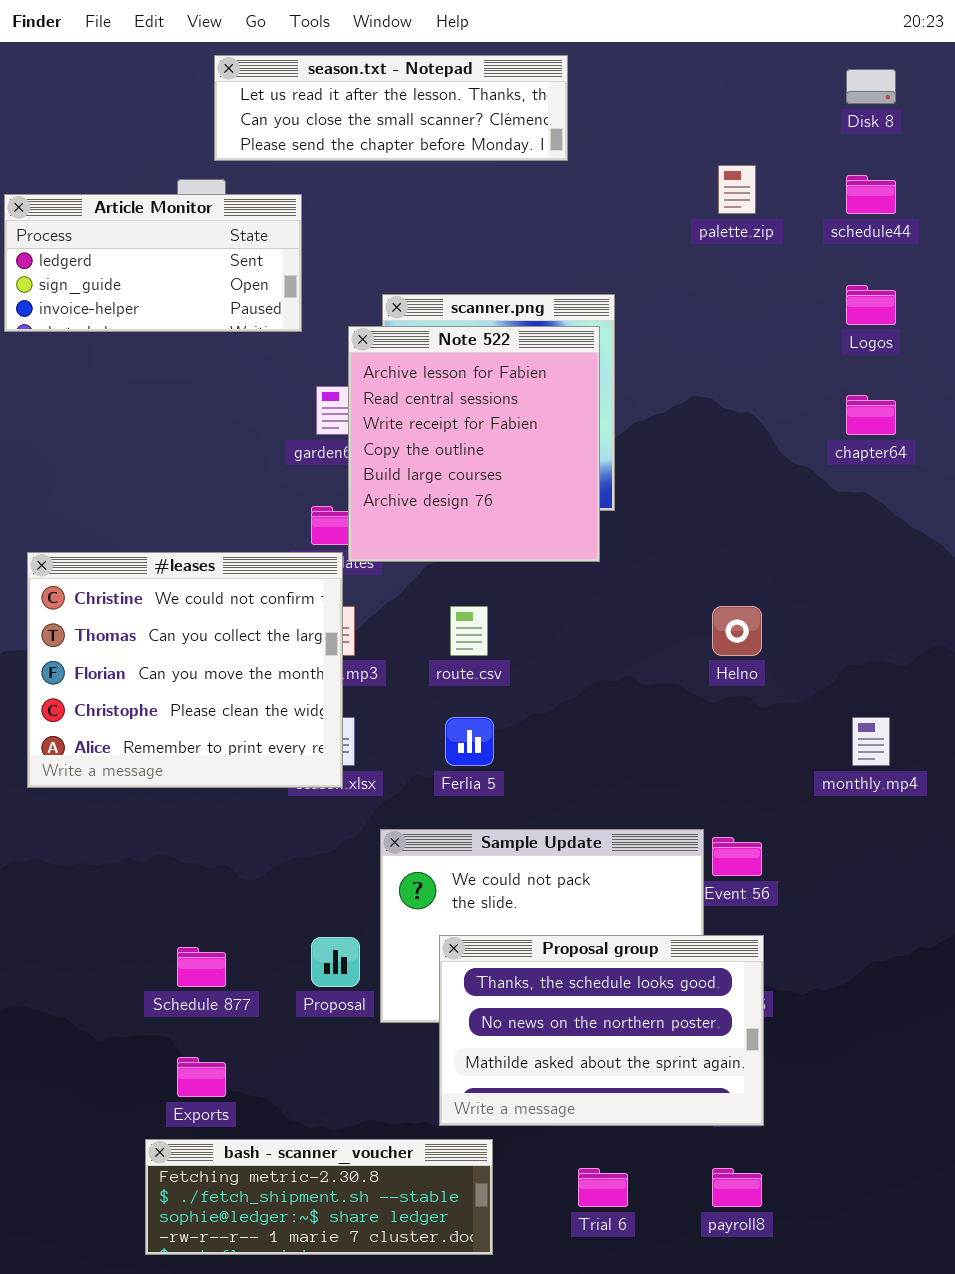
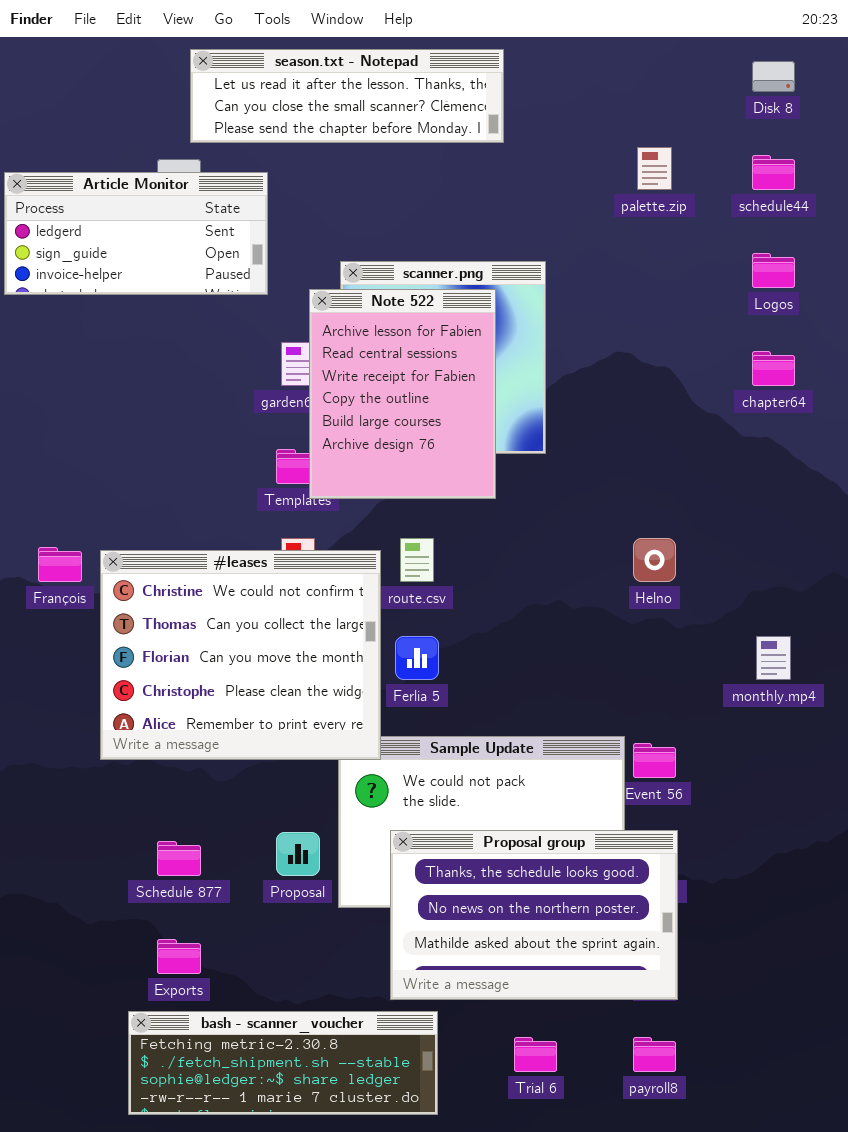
Note 522: [348,326,600,562] -> [309,289,496,499], resized
#leases: [27,552,343,788] -> [100,550,381,760], moved

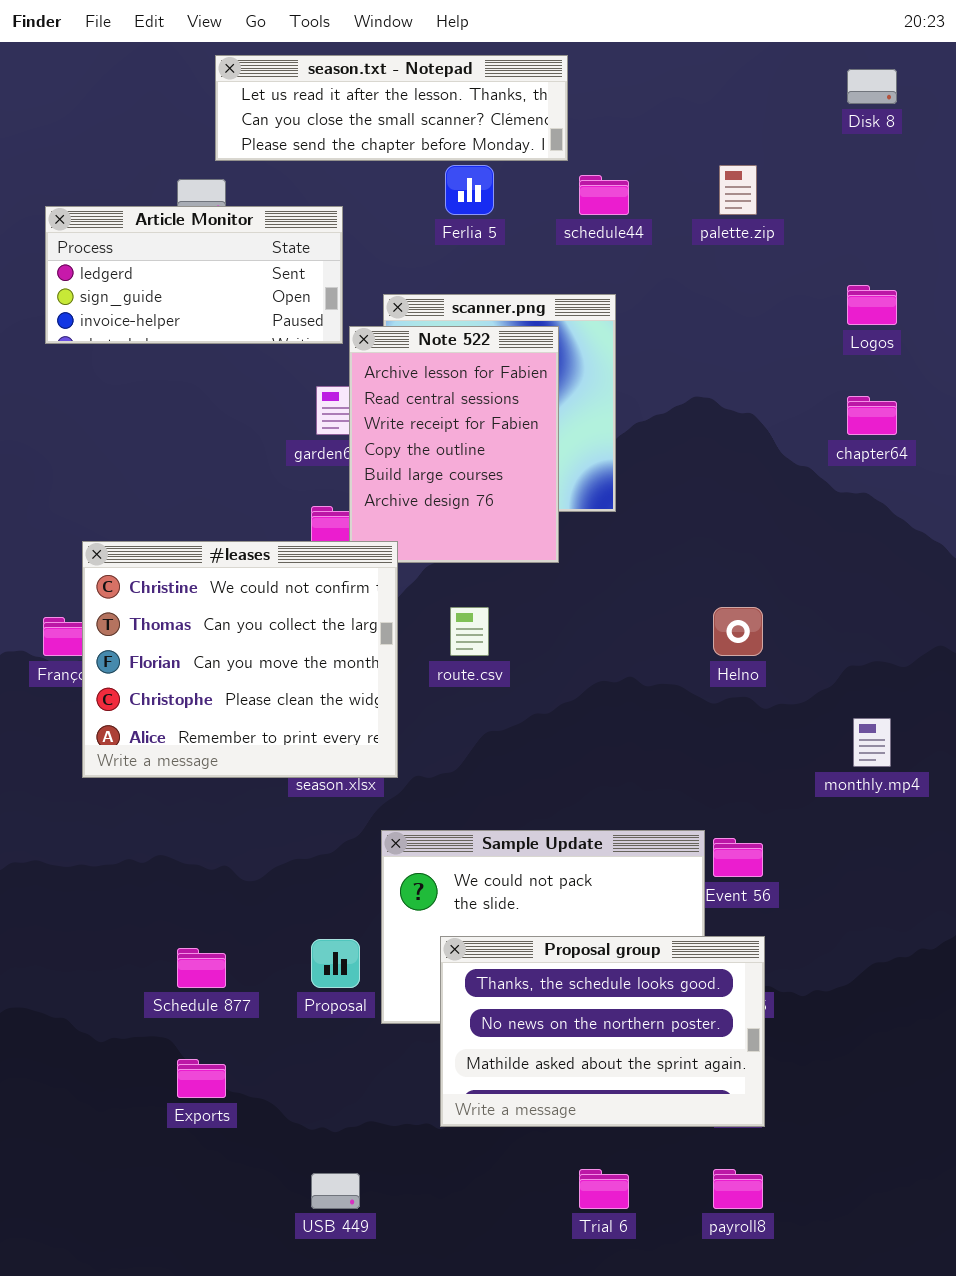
schedule44: [752,155,795,190] -> [579,175,629,215], moved
Article Monitor: [4,172,268,295] -> [45,206,343,344], moved
#leases: [100,550,381,760] -> [82,541,398,778], moved
Ferlia 5: [395,636,439,680] -> [445,165,494,215], moved
bash - scanner_voucher: [128,1011,438,1115] -> none, closed

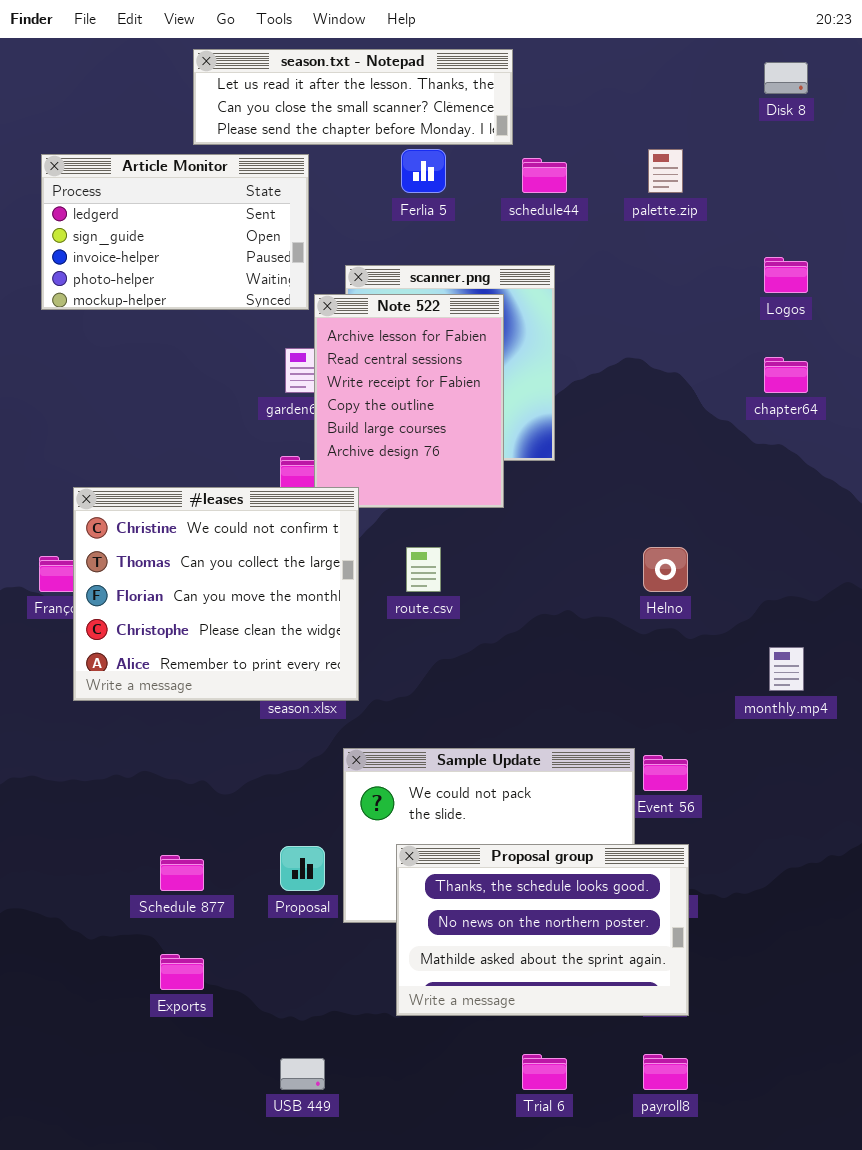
Article Monitor: [45,206,343,344] -> [41,154,309,310], resized

